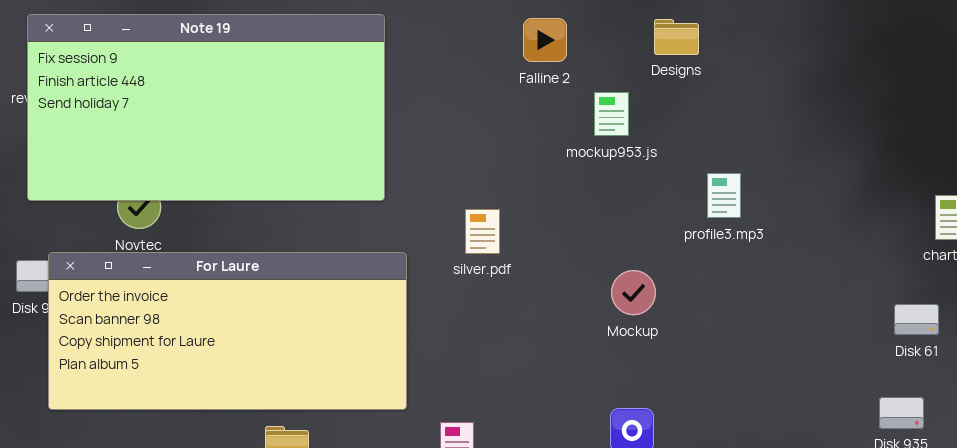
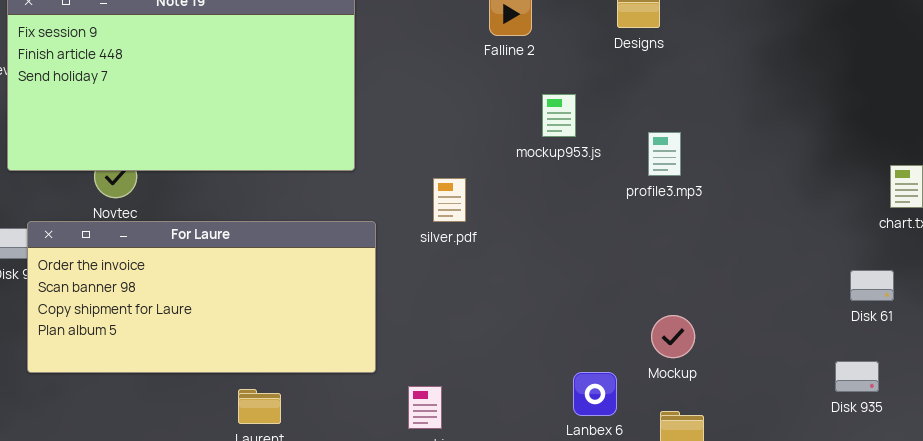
mockup953.js: [594,92,629,136] -> [542,94,576,137], moved
profile3.mp3: [707,173,741,218] -> [648,132,681,176], moved
Mockup: [611,270,656,315] -> [651,315,695,358], moved

